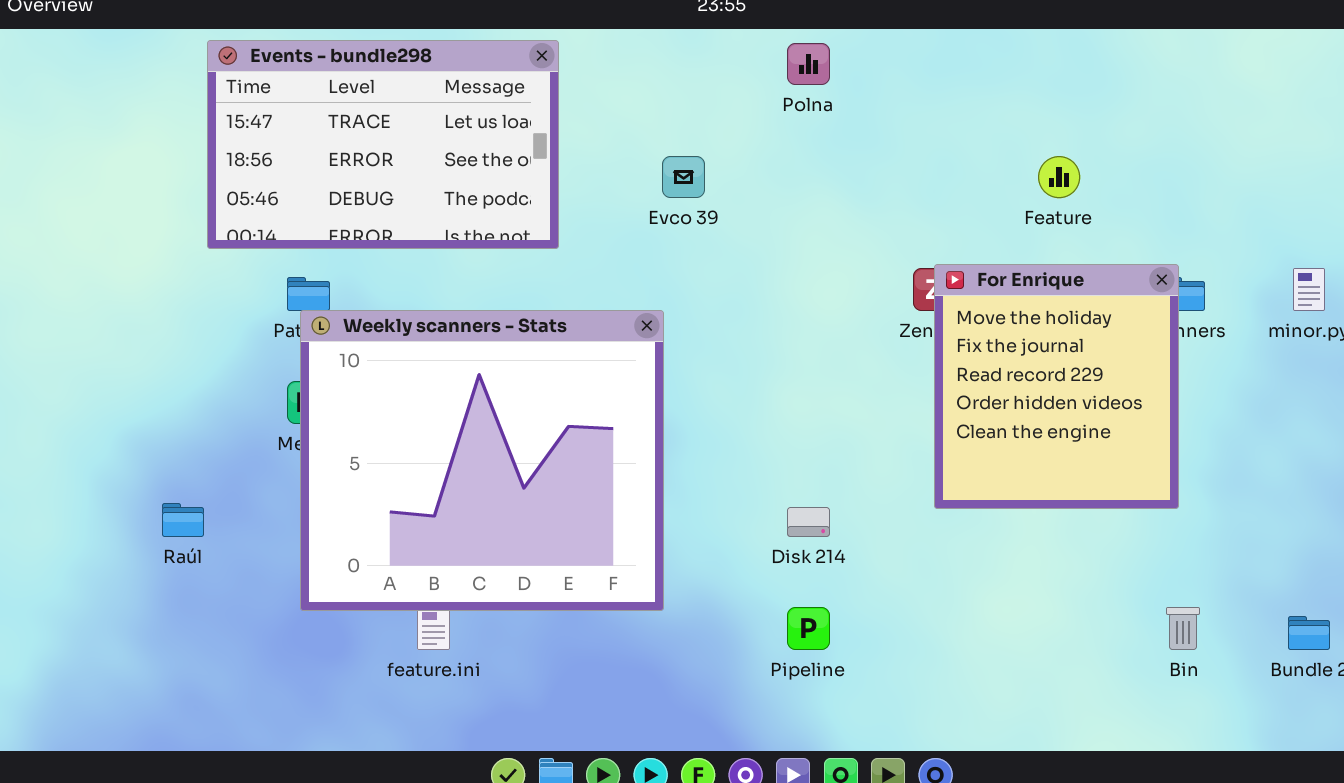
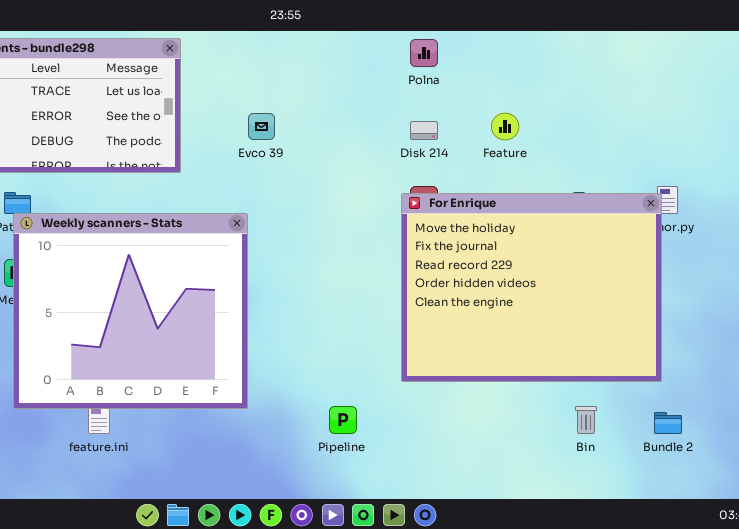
Polna: [787,43,830,85] -> [410,39,438,67], moved
For Enrique: [934,264,1179,509] -> [401,193,662,382], moved, resized
Disk 214: [787,507,830,537] -> [410,121,438,140], moved

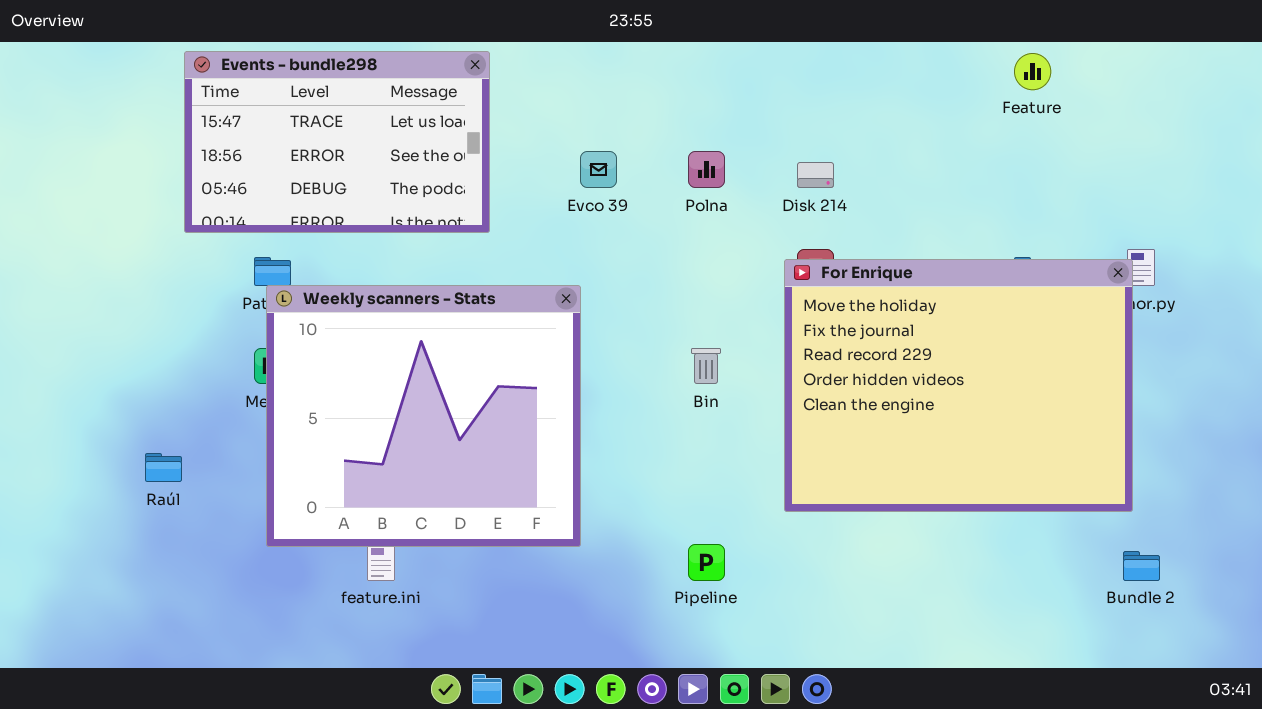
Polna: [410,39,438,67] -> [688,151,725,188], moved
Feature: [491,113,519,140] -> [1014,53,1051,90], moved
Bin: [575,406,597,434] -> [691,348,721,384], moved

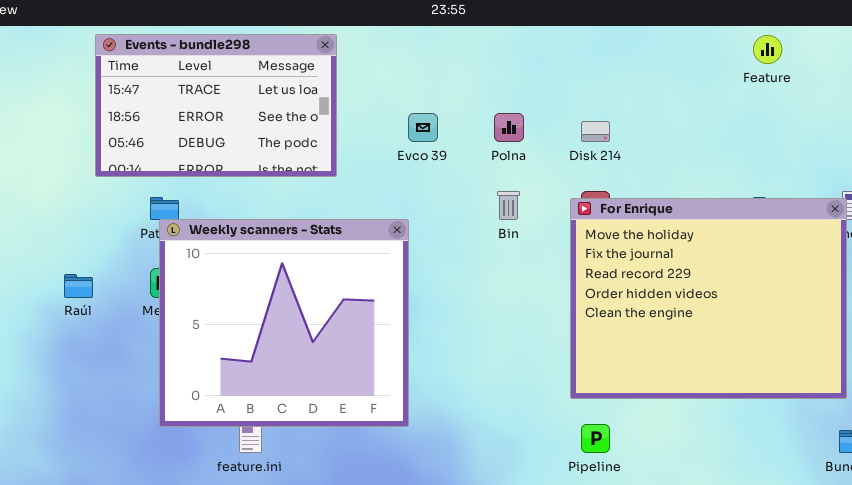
Bin: [691,348,721,384] -> [497,191,520,220], moved
Raúl: [145,453,182,482] -> [64,274,93,298], moved
Pipeline: [688,544,725,581] -> [581,424,610,453], moved

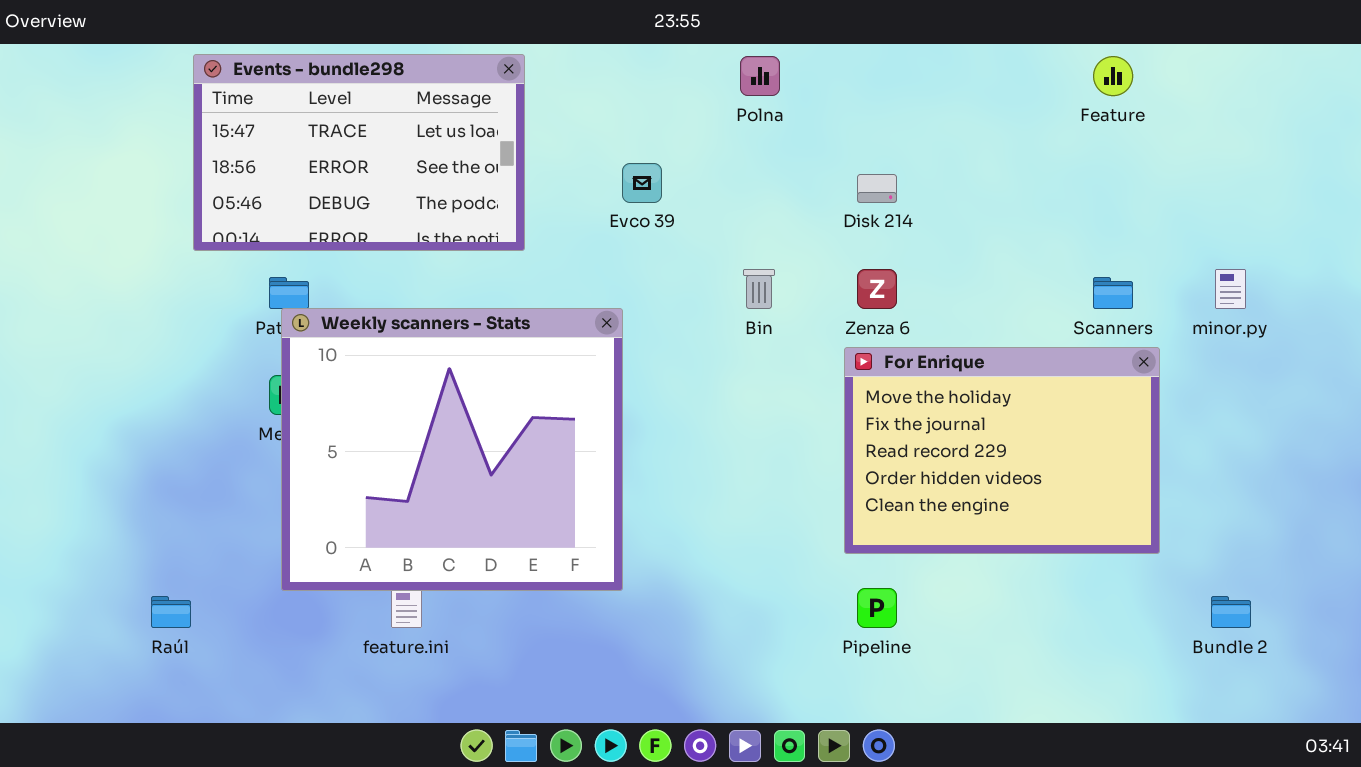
Polna: [494,113,524,142] -> [740,56,780,96], moved
For Enrique: [570,198,847,399] -> [844,347,1160,554], resized
Raúl: [64,274,93,298] -> [151,596,191,628], moved

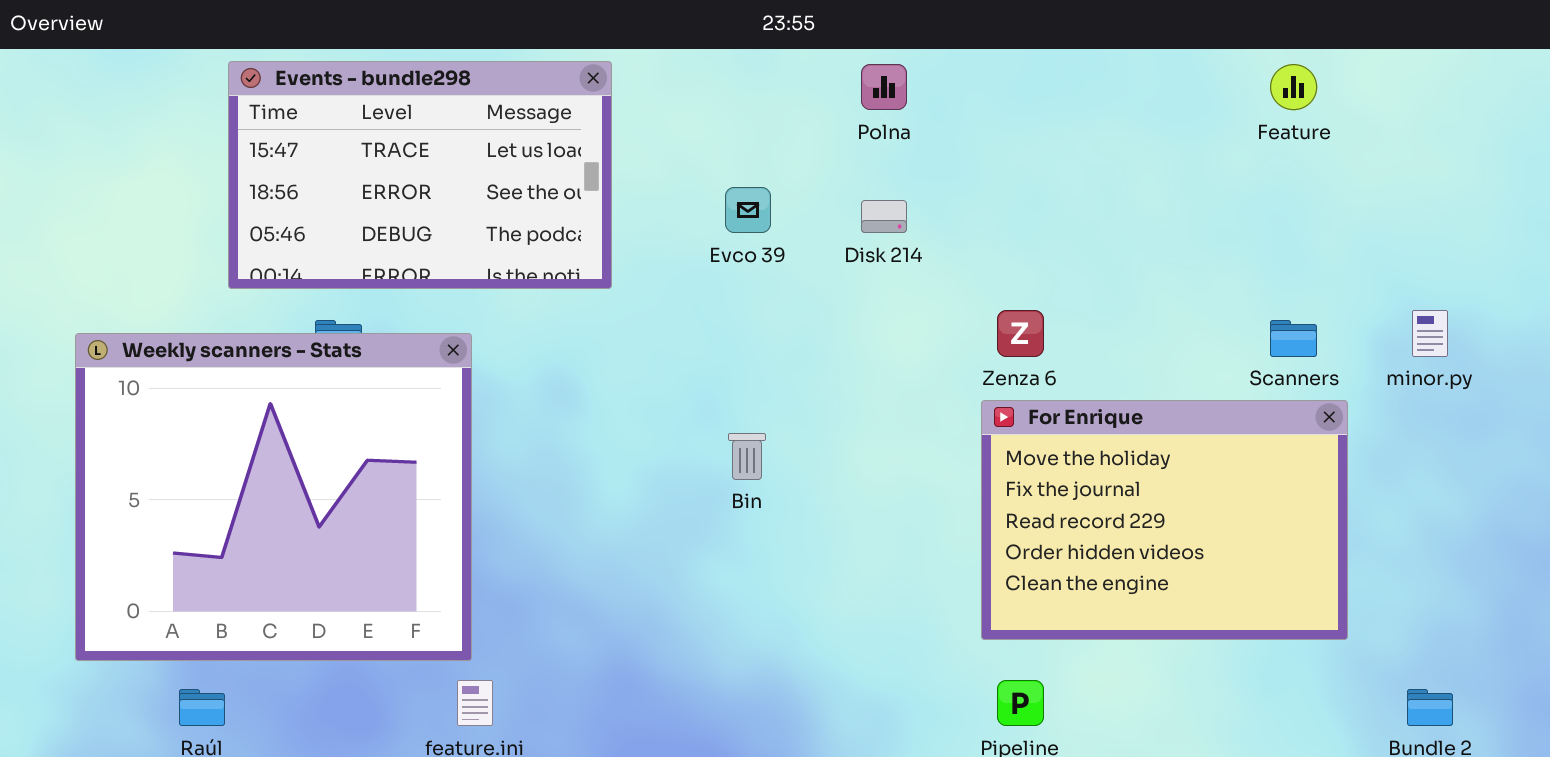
Disk 214: [857,174,897,203] -> [861,200,907,233], moved
Bin: [743,269,775,309] -> [728,433,766,480], moved
Weekly scanners - Stats: [281,308,623,591] -> [75,333,472,661], moved

